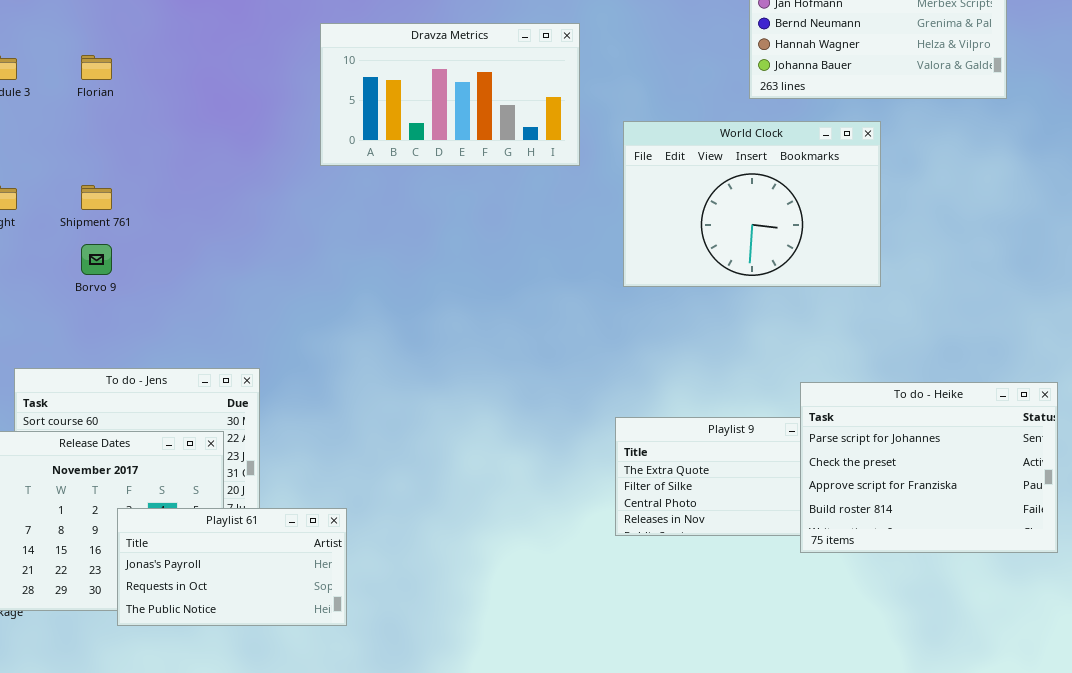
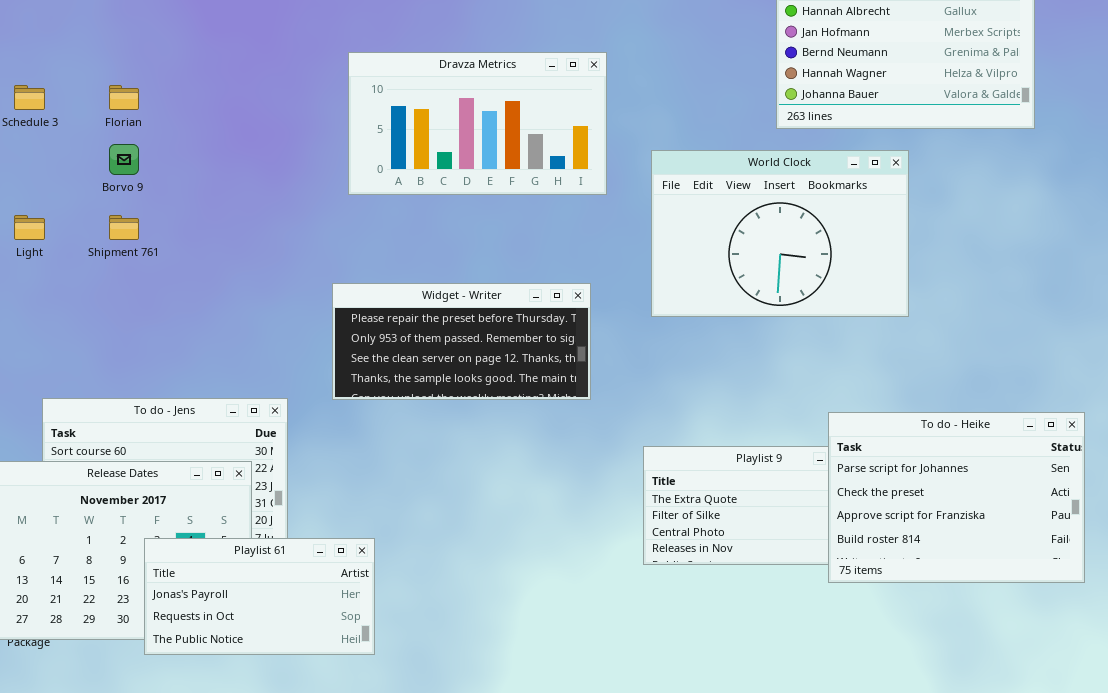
Borvo 9: [81,244,112,275] -> [109,144,139,175], moved
Widget - Writer: none -> [332,283,591,400], opened

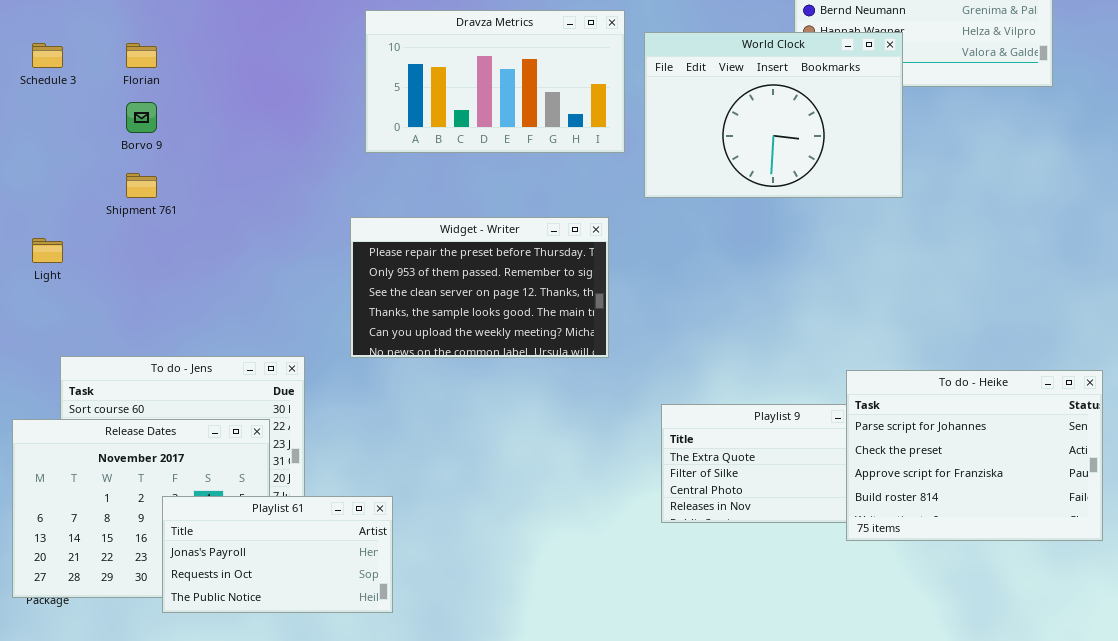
World Clock: [651,150,909,317] -> [644,32,903,198], moved
Light: [14,215,45,240] -> [32,238,63,263], moved
Widget - Writer: [332,283,591,400] -> [350,217,609,358], resized

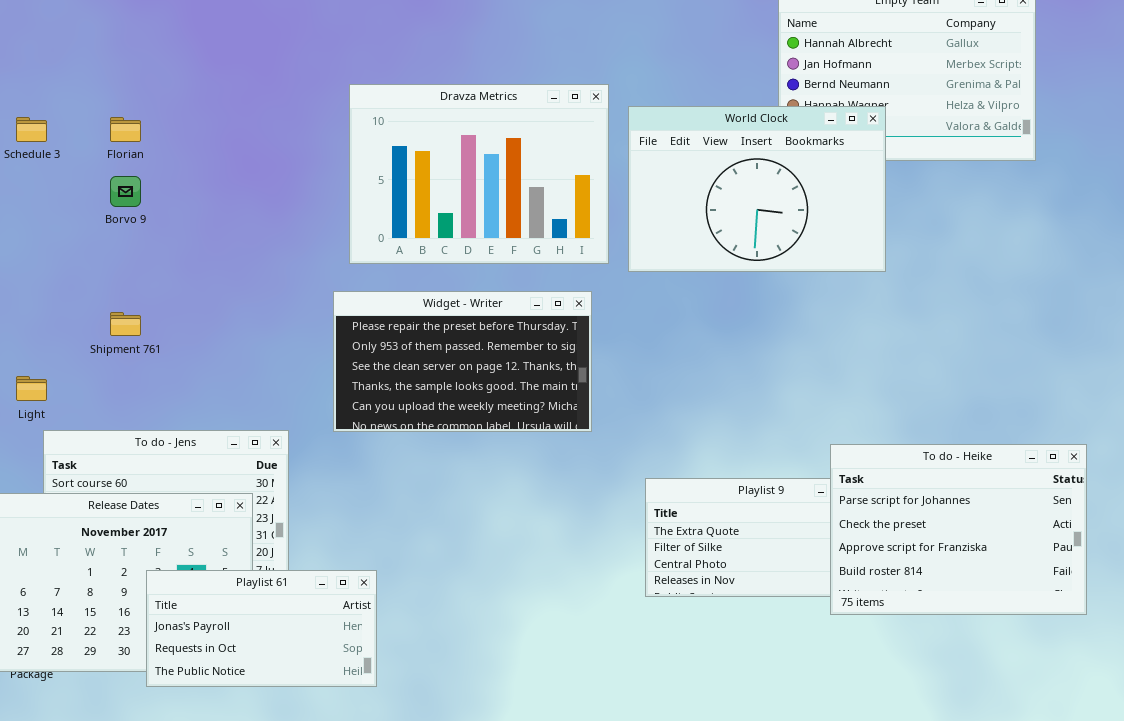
Dravza Metrics: [365,10,625,153] -> [349,84,609,264], resized
Shipment 761: [126,173,157,198] -> [110,312,141,336], moved
Light: [32,238,63,263] -> [16,376,47,401], moved

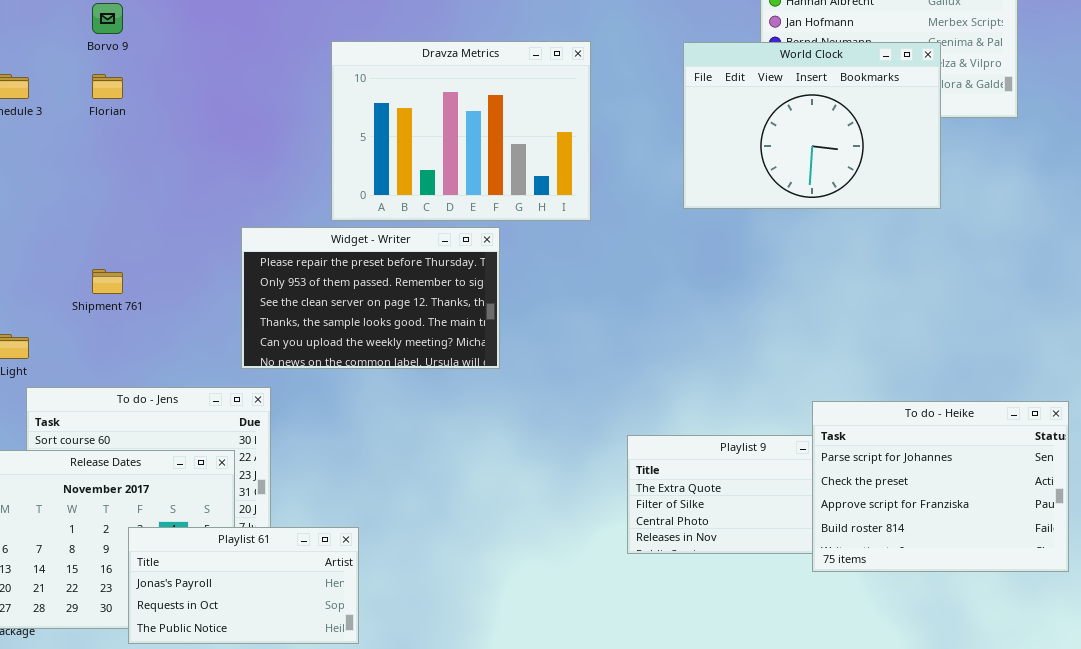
World Clock: [628,106,886,272] -> [683,42,941,209], moved
Borvo 9: [110,176,141,207] -> [92,3,123,34], moved
Widget - Writer: [333,291,592,432] -> [241,227,500,369], moved

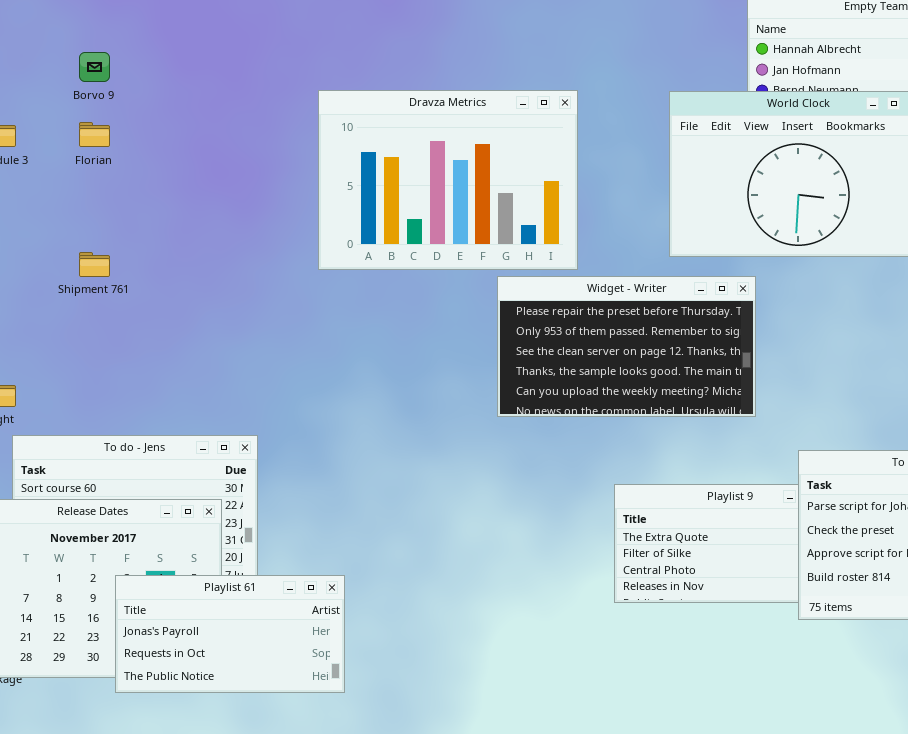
Widget - Writer: [241,227,500,369] -> [497,276,756,417], moved
Shipment 761: [92,269,123,294] -> [79,252,110,277], moved

